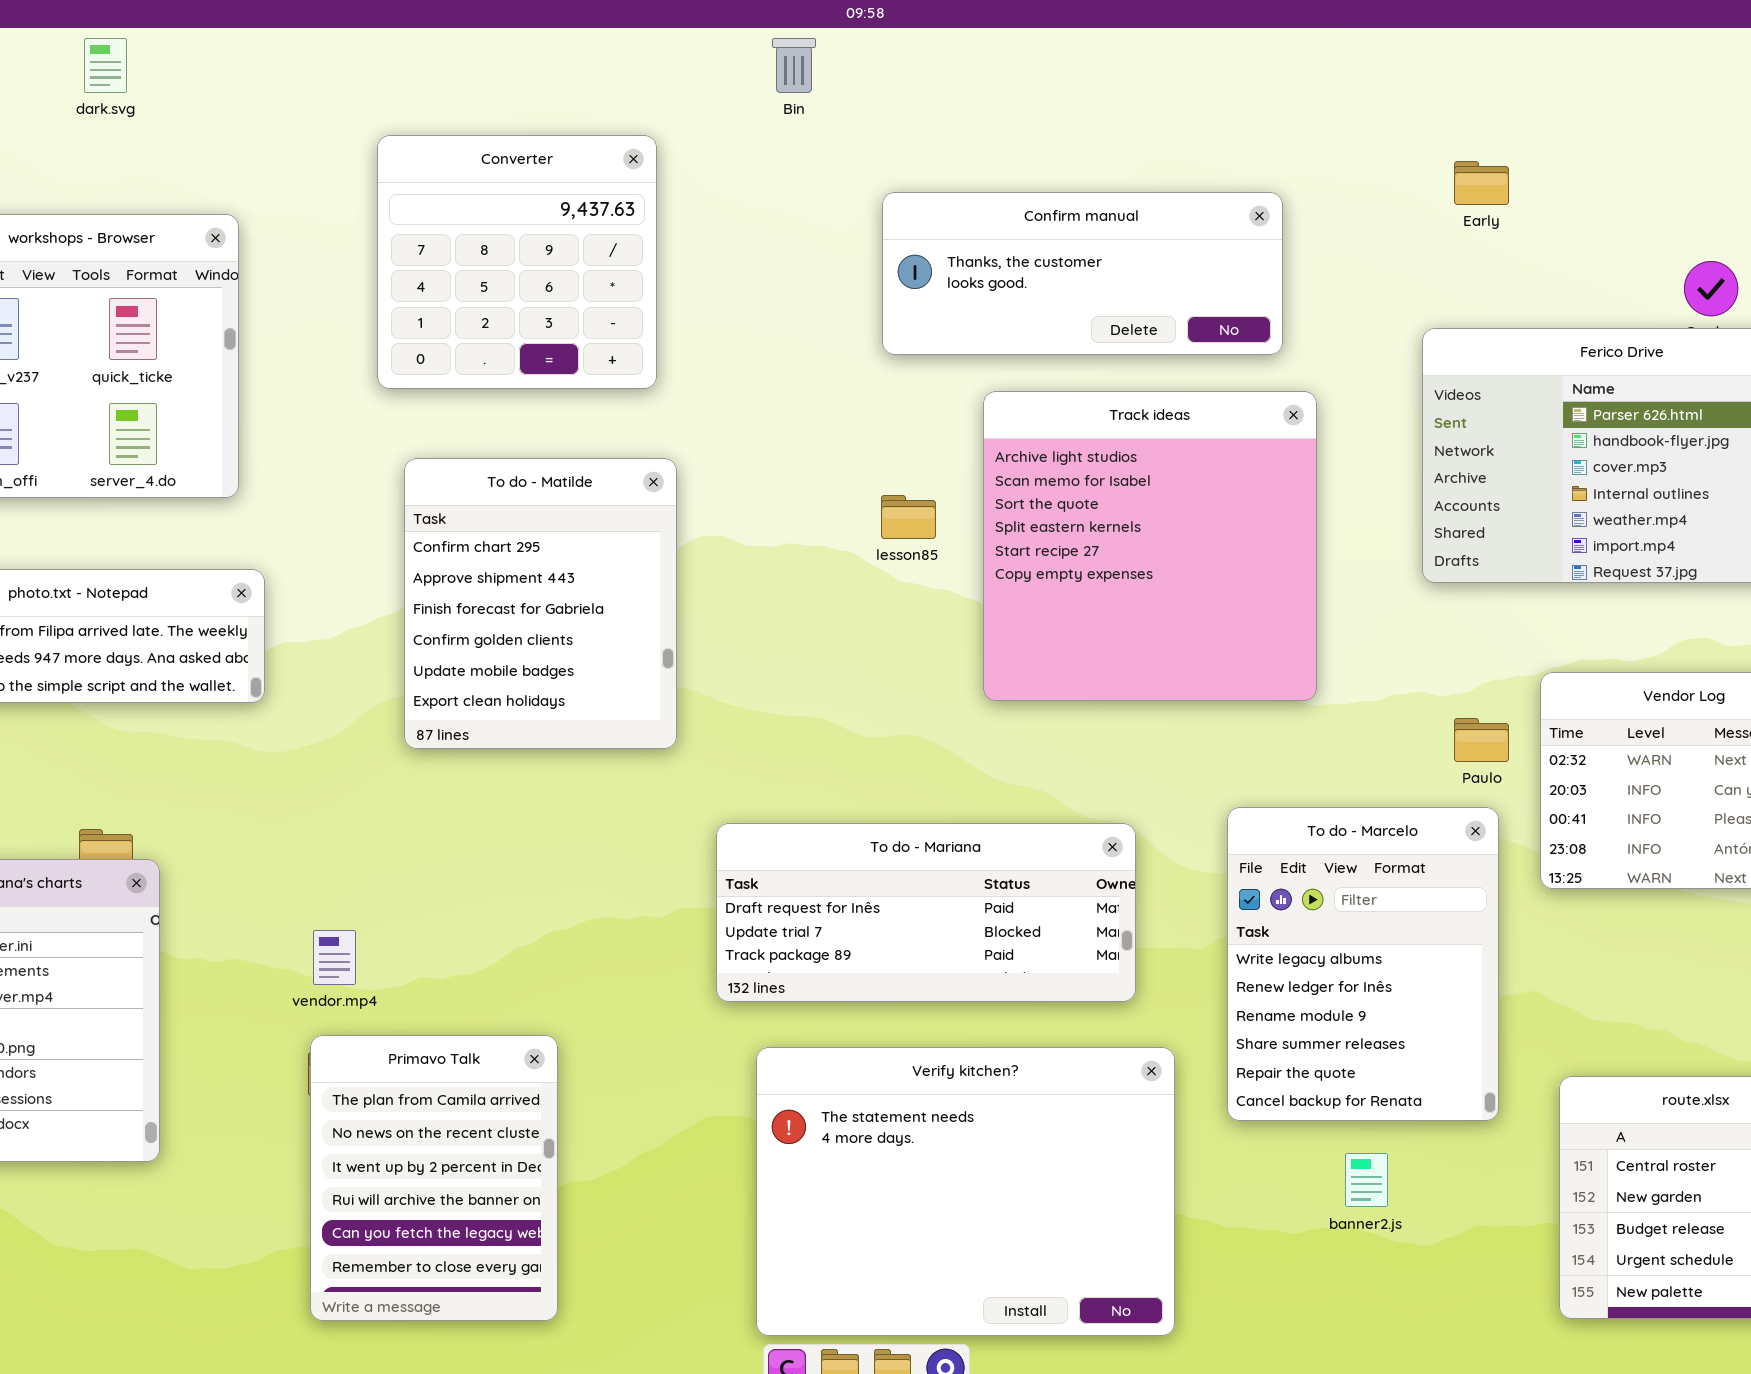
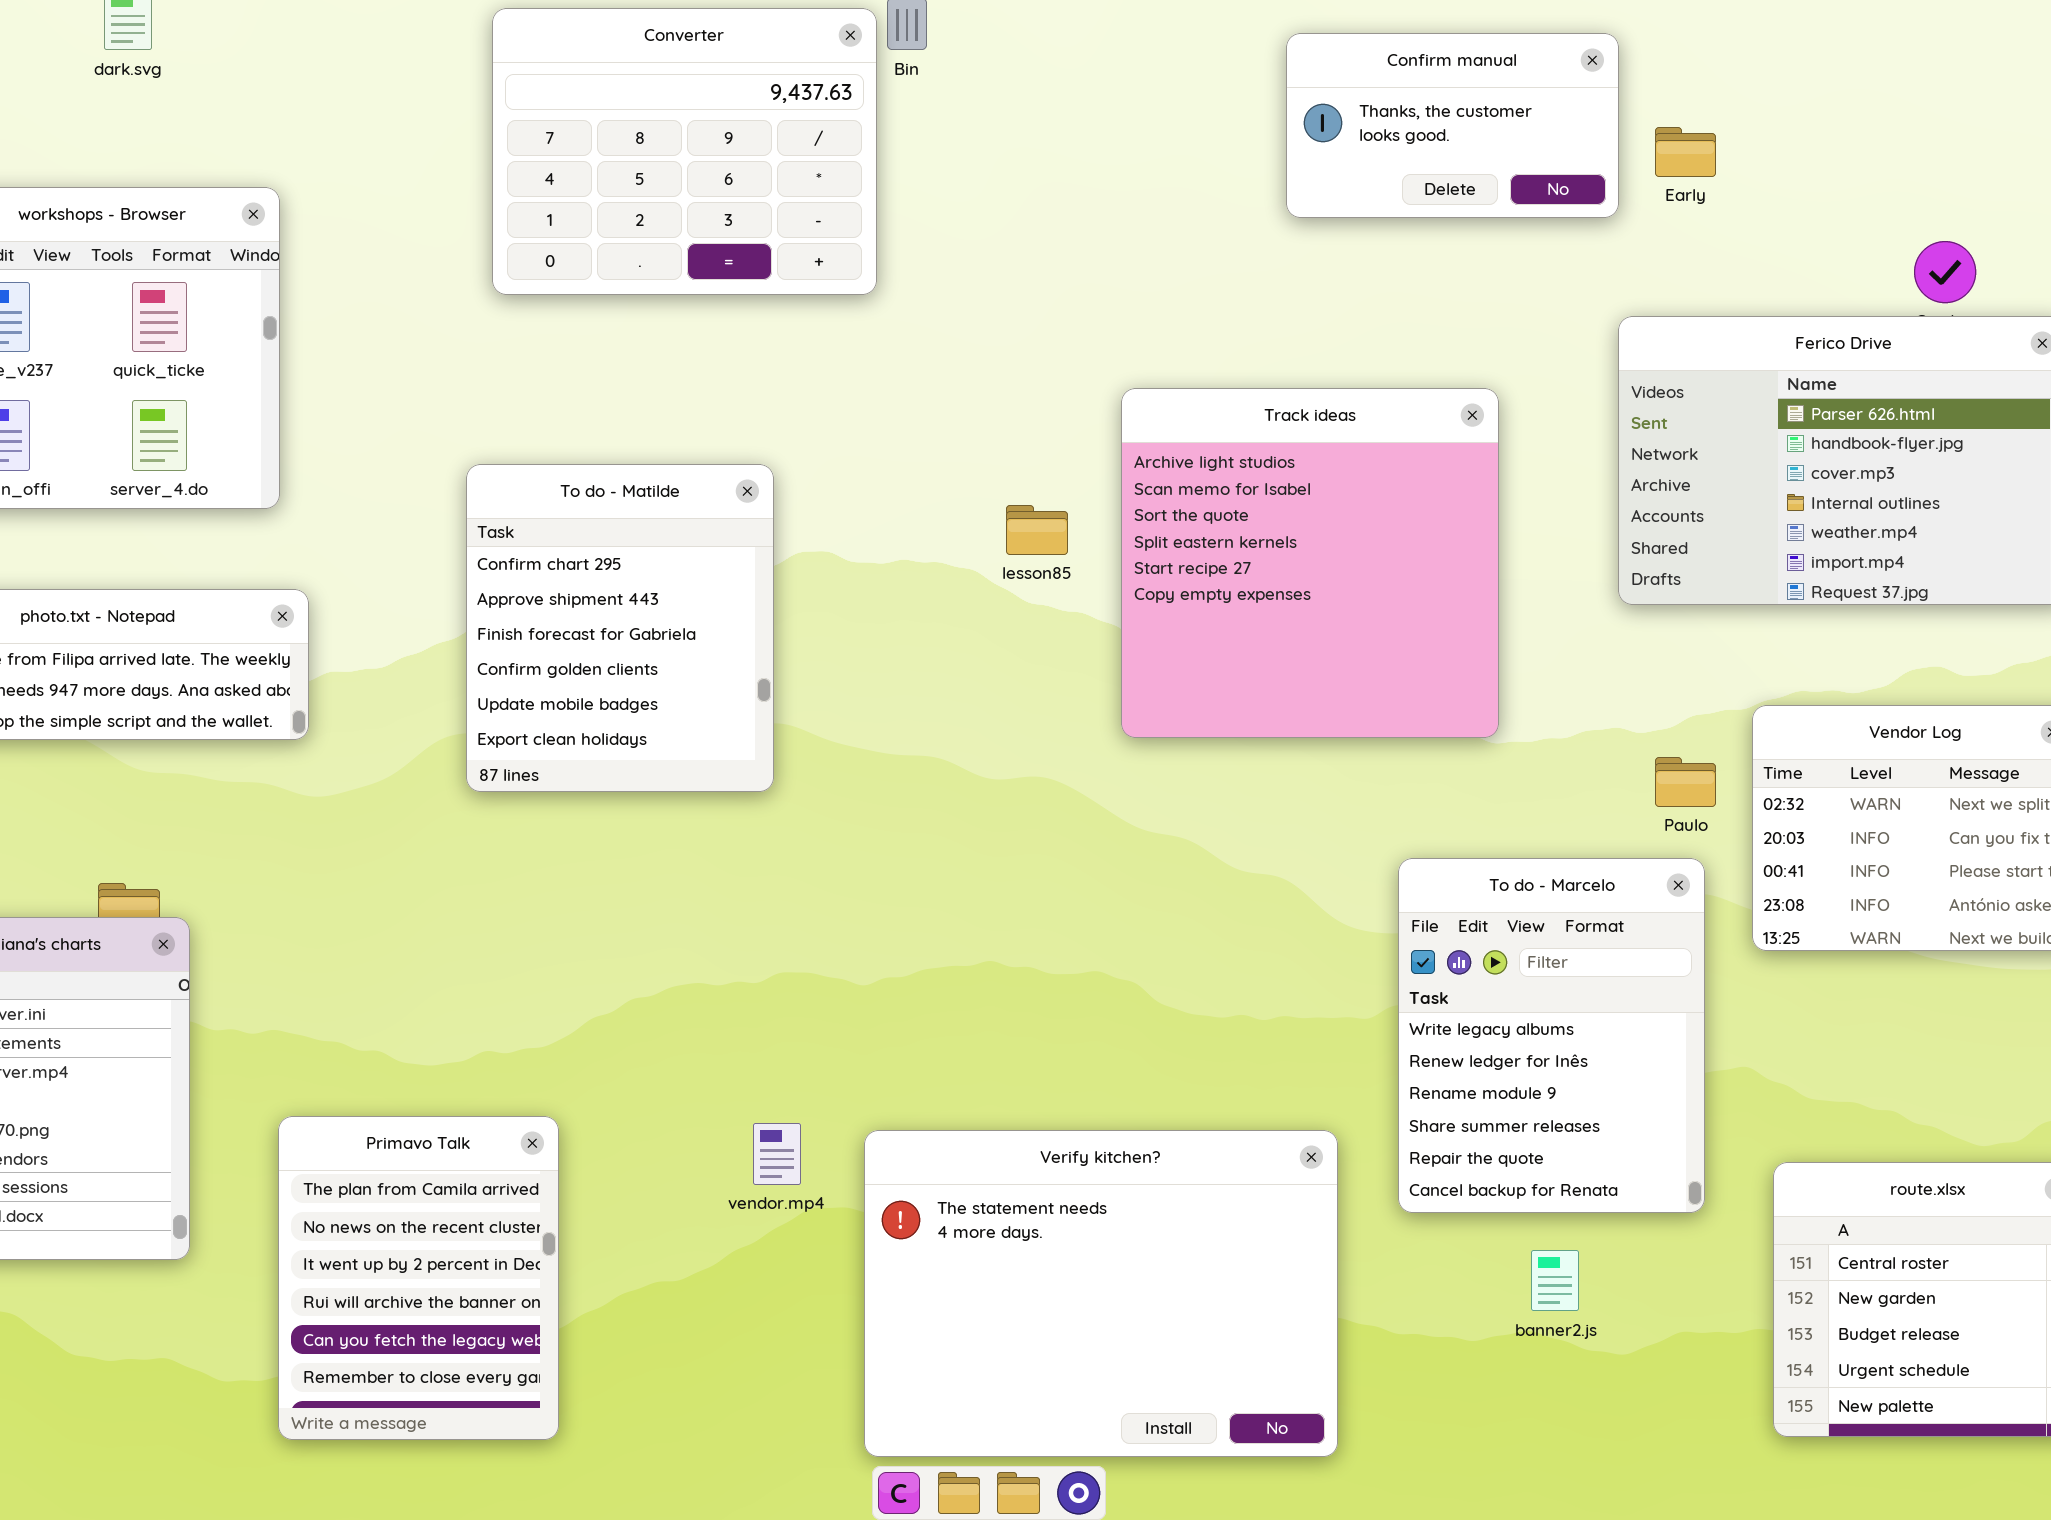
Converter: [377,135,657,389] -> [492,8,877,295], moved, resized
Confirm manual: [882,192,1283,355] -> [1286,33,1619,218], moved, resized
To do - Mariana: [716,823,1136,1002] -> none, closed
vendor.mp4: [313,930,356,985] -> [753,1123,801,1185], moved
Primavo Talk: [310,1035,558,1321] -> [278,1116,559,1440], moved

